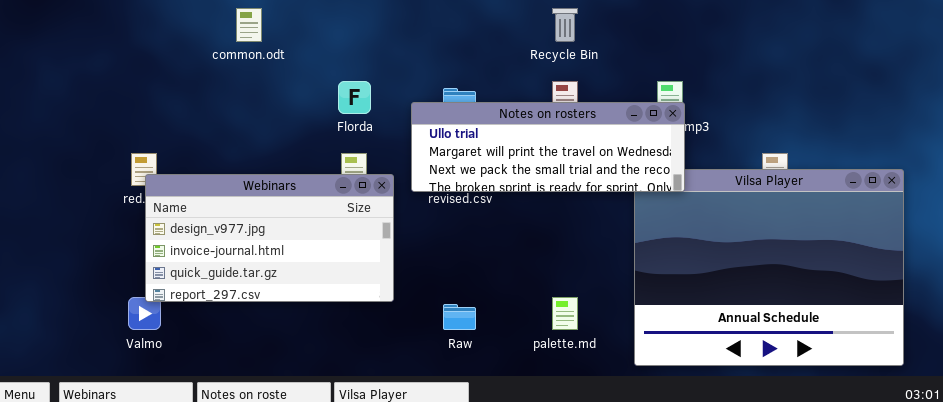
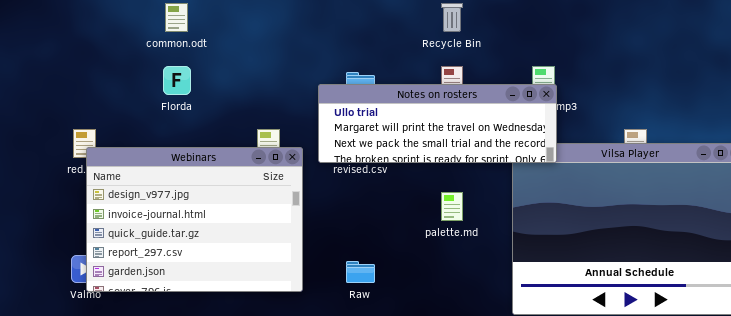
Florda: [338,81,371,114] -> [163,66,191,95], moved
Webinars: [145,174,394,302] -> [86,147,303,292], resized
palette.md: [552,297,578,330] -> [441,192,463,221], moved

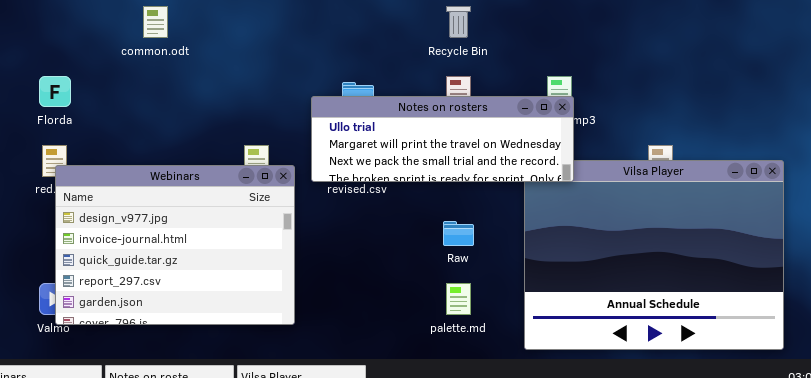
Florda: [163,66,191,95] -> [39,76,71,107], moved
palette.md: [441,192,463,221] -> [446,283,471,315], moved
Raw: [346,261,375,283] -> [443,221,474,246], moved

